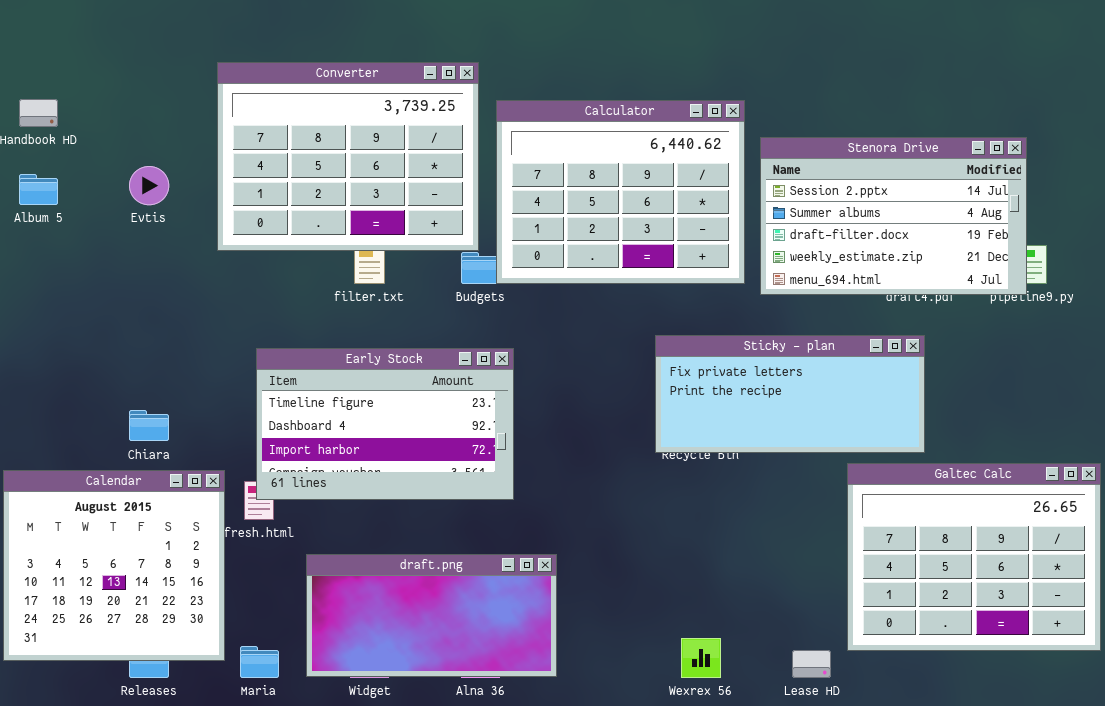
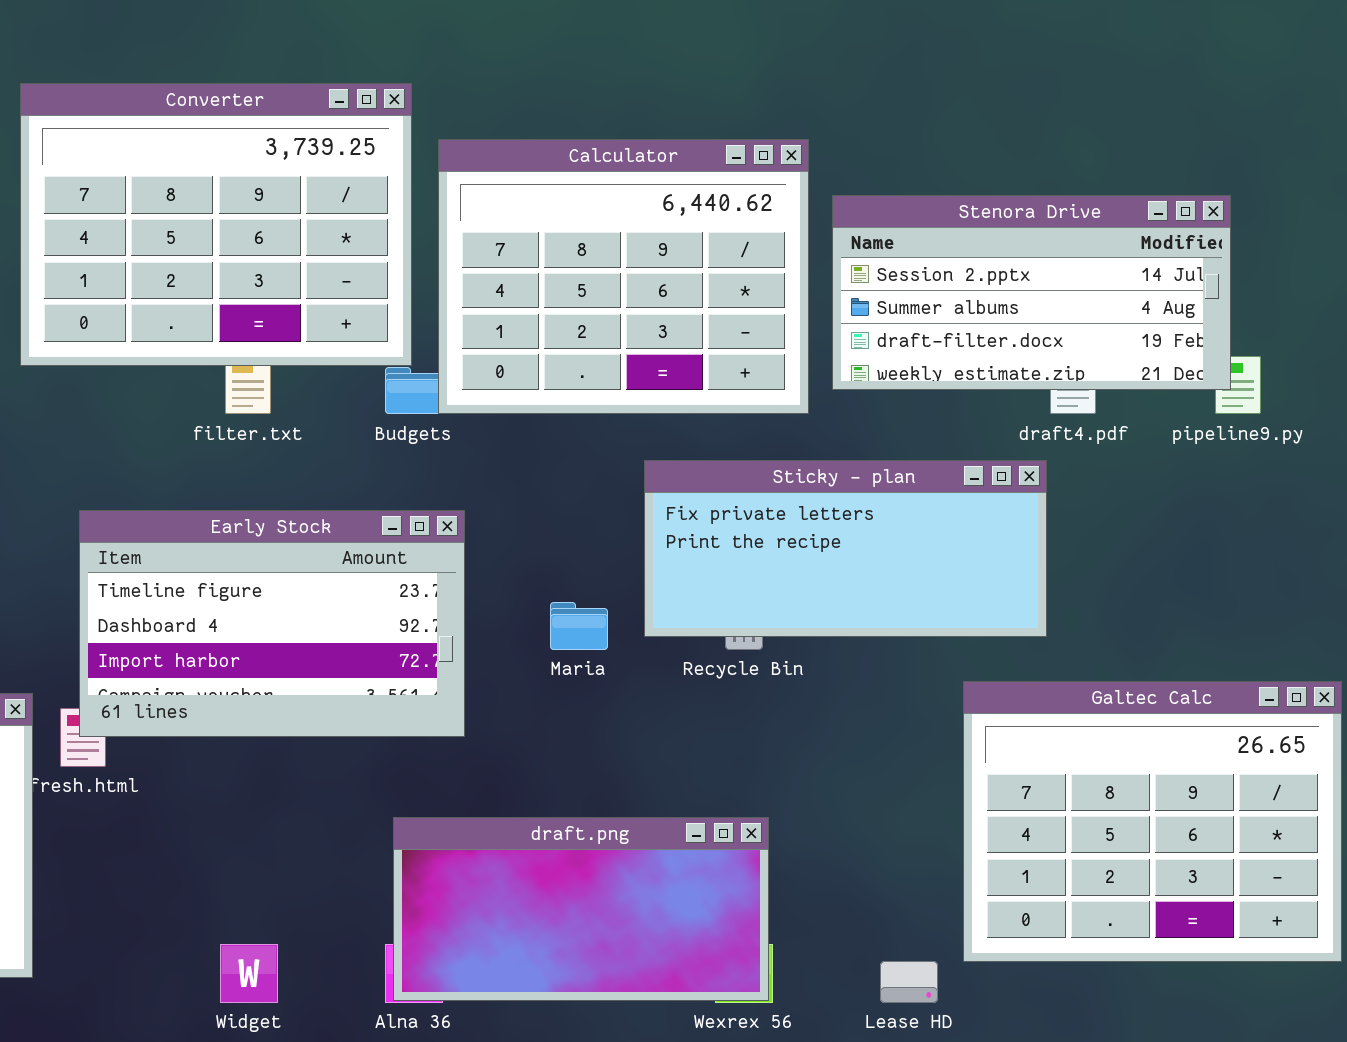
Stenora Drive: [760,137,1027,295] -> [832,195,1231,390], resized
Sticky - plan: [655,335,925,453] -> [644,460,1047,637], moved
draft.png: [306,554,557,677] -> [393,817,769,1001], moved
Maria: [240,646,279,678] -> [550,602,608,650], moved

